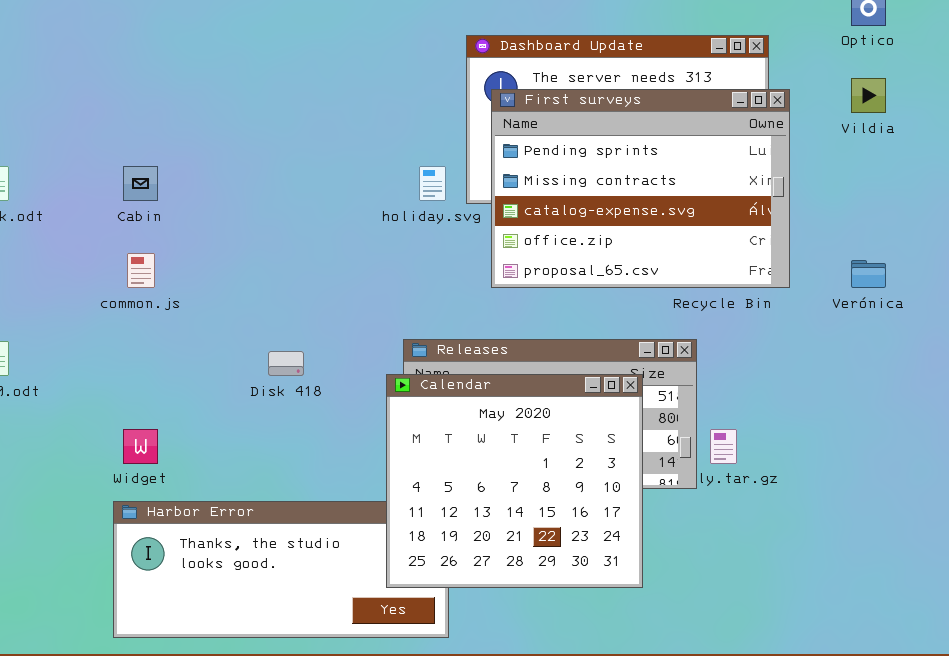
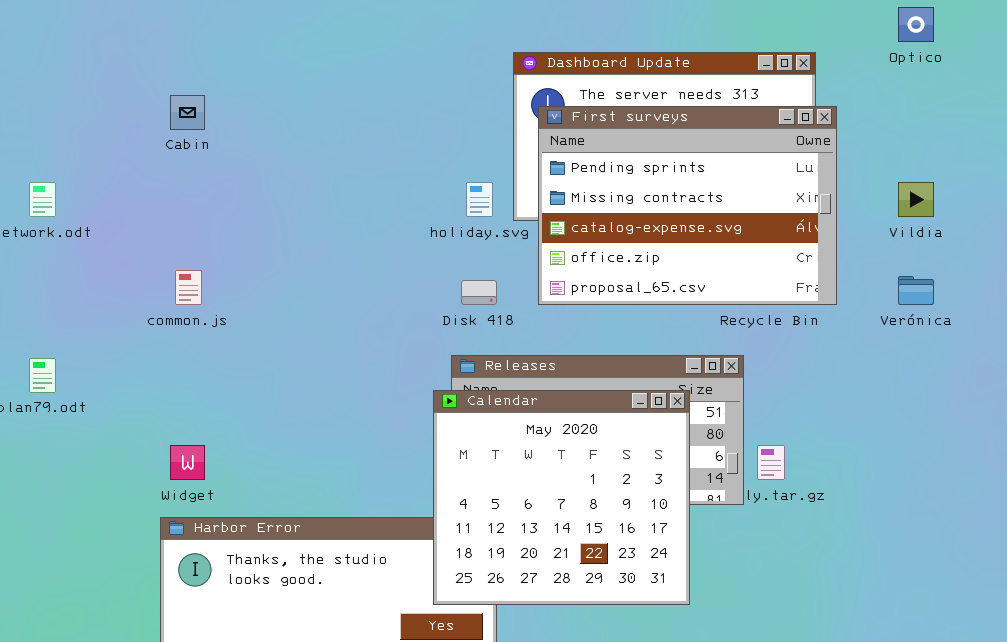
Vildia: [851,78,886,113] -> [898,182,934,217], moved
Cabin: [123,166,158,201] -> [170,95,205,130], moved
Disk 418: [268,351,304,376] -> [461,280,497,305], moved

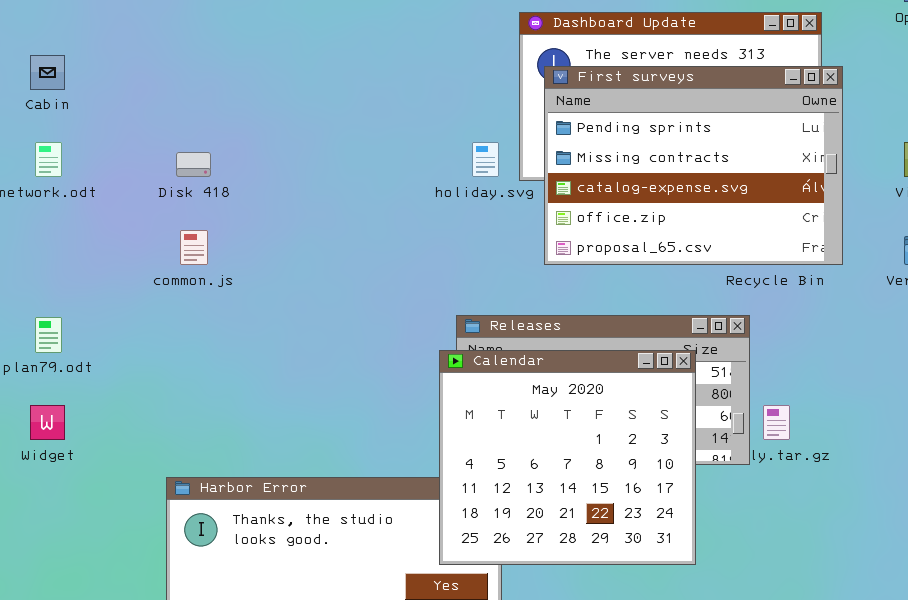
Cabin: [170,95,205,130] -> [30,55,65,90], moved
Disk 418: [461,280,497,305] -> [176,152,211,177], moved
Widget: [170,445,205,480] -> [30,405,65,440], moved

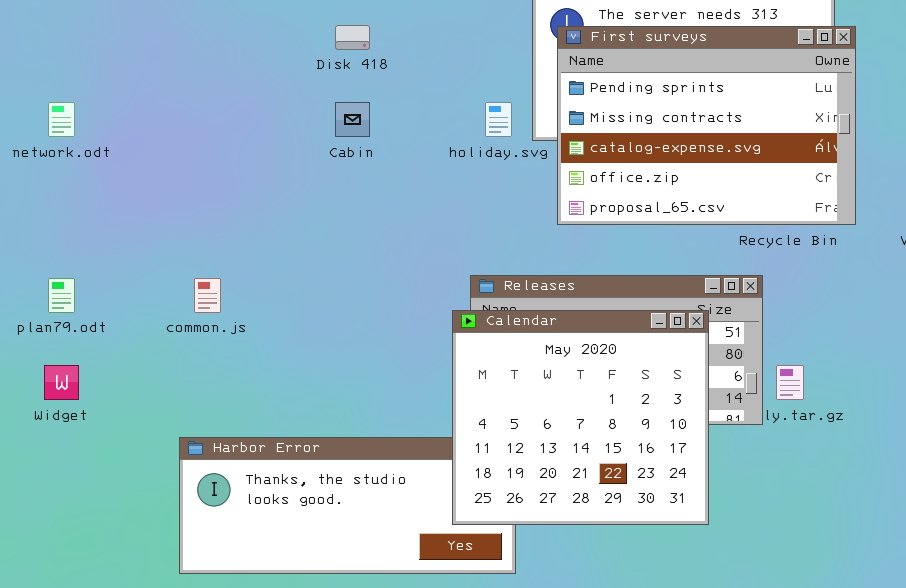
Cabin: [30,55,65,90] -> [335,102,370,137], moved
Disk 418: [176,152,211,177] -> [335,25,370,50], moved
common.js: [180,230,208,265] -> [194,278,221,313], moved

